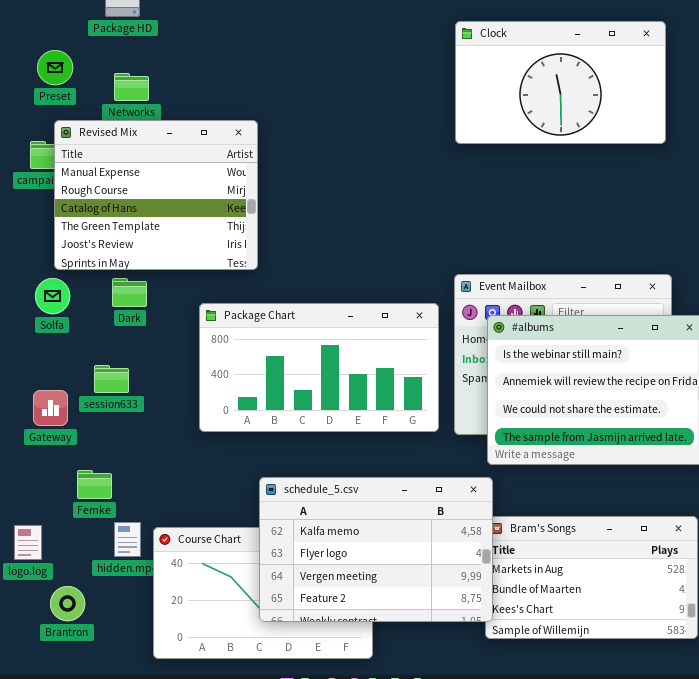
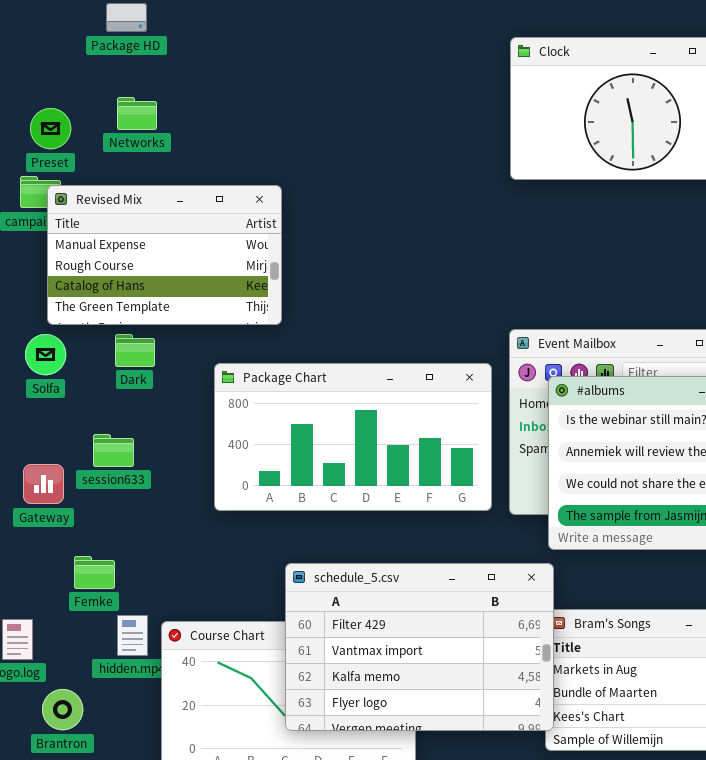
Preset: [37,50,73,85] -> [30,108,71,149], moved
Revised Mix: [54,120,258,270] -> [47,185,282,325], resized
schedule_5.csv: [259,477,493,622] -> [285,563,554,731], scrolled up 2 rows

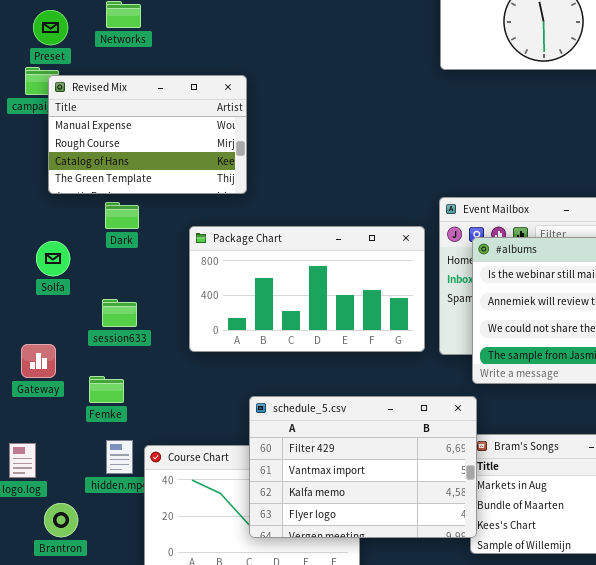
Solfa: [25,334,66,375] -> [36,241,70,276], moved
session633: [93,434,134,467] -> [102,299,137,327], moved
Gateway: [23,464,64,504] -> [21,344,56,378], moved
Femke: [74,556,115,589] -> [89,376,124,403], moved

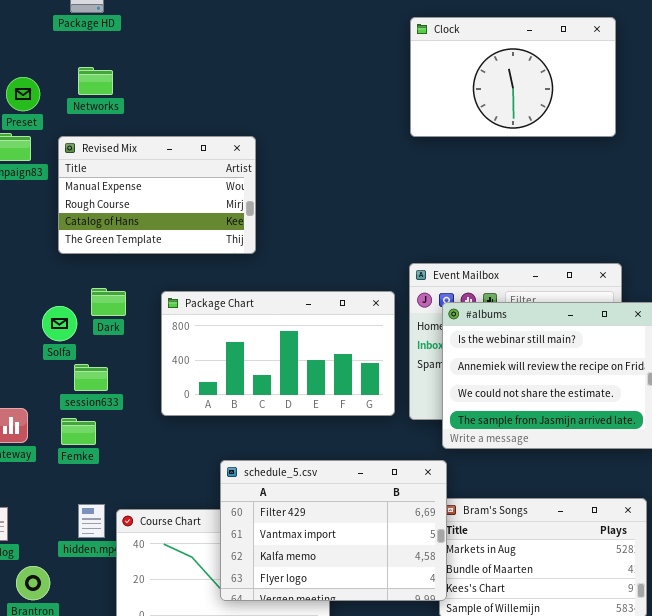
Revised Mix: [48,75,247,194] -> [58,136,256,254], moved
Dark: [105,202,139,229] -> [91,288,126,316], moved
Solfa: [36,241,70,276] -> [42,306,77,341], moved
Femke: [89,376,124,403] -> [61,418,96,445], moved

